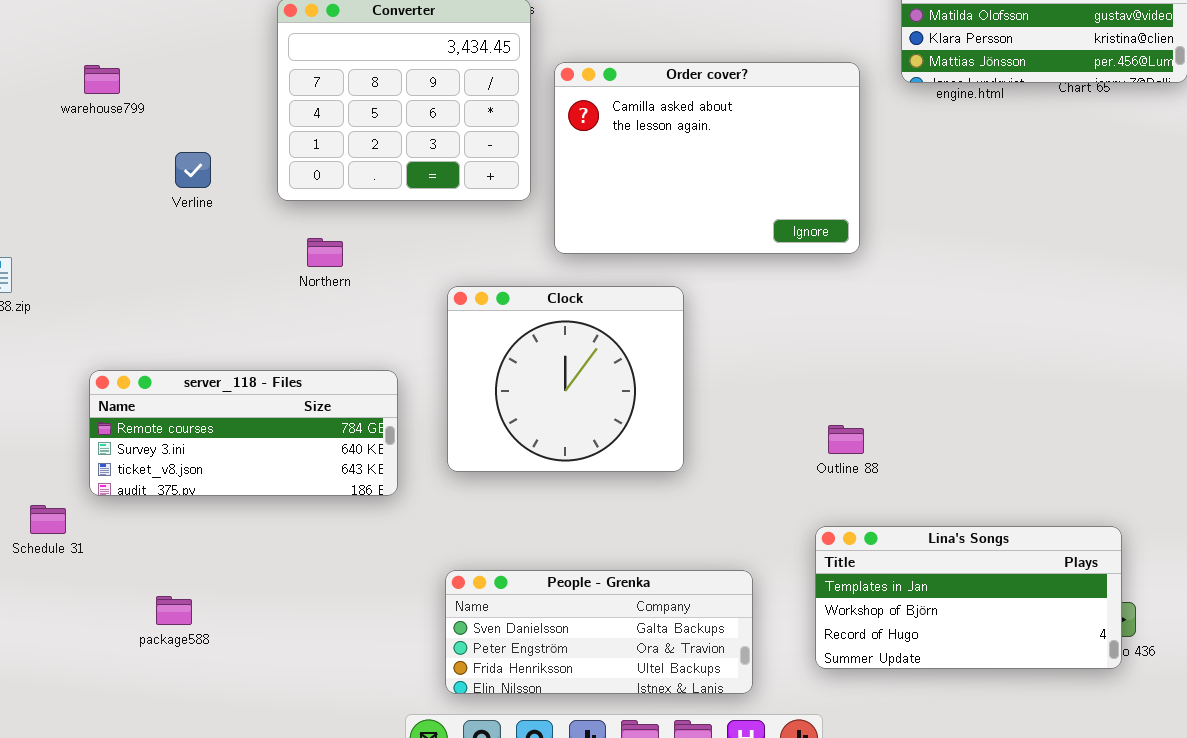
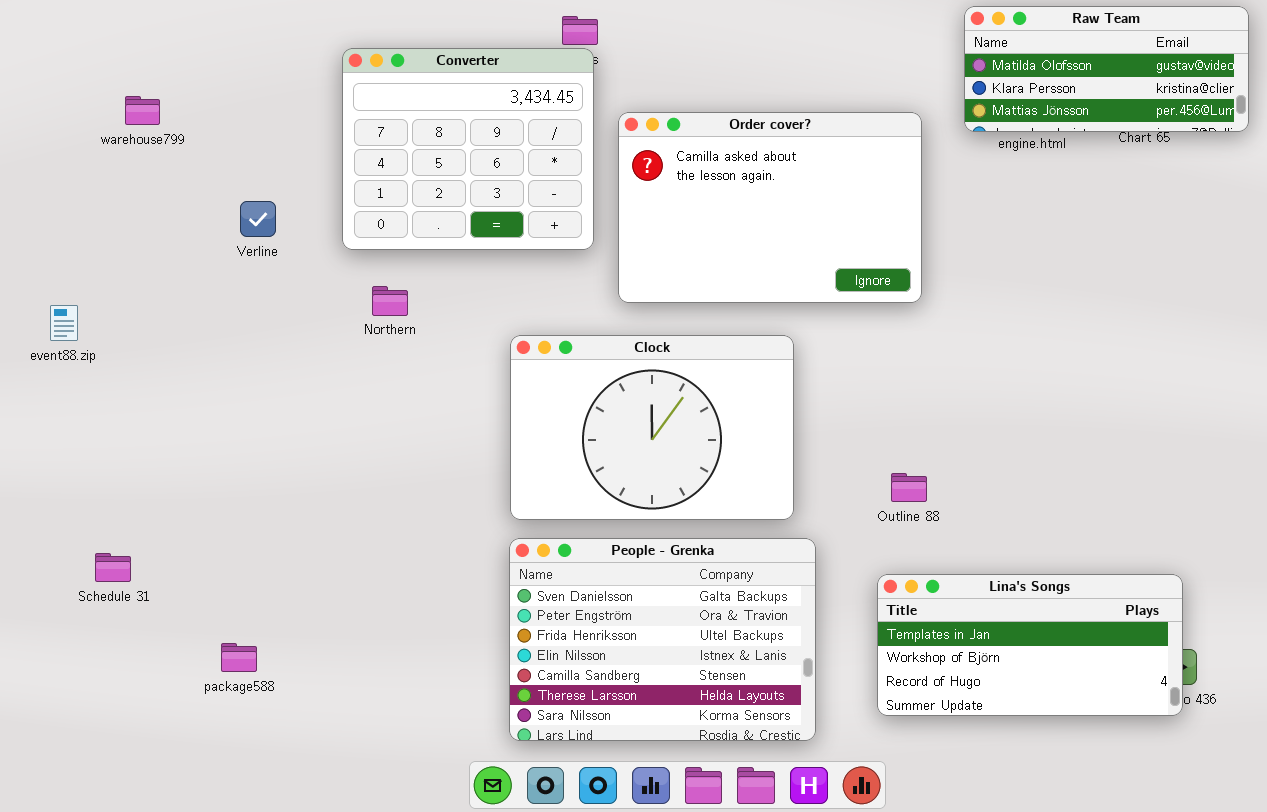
warehouse799: [84,65,120,94] -> [125,96,160,125], moved
Clock: [447,286,684,472] -> [510,335,794,520], resized
server_118 - Files: [89,370,398,496] -> none, closed
People - Grenka: [445,570,753,694] -> [509,538,816,741], resized

